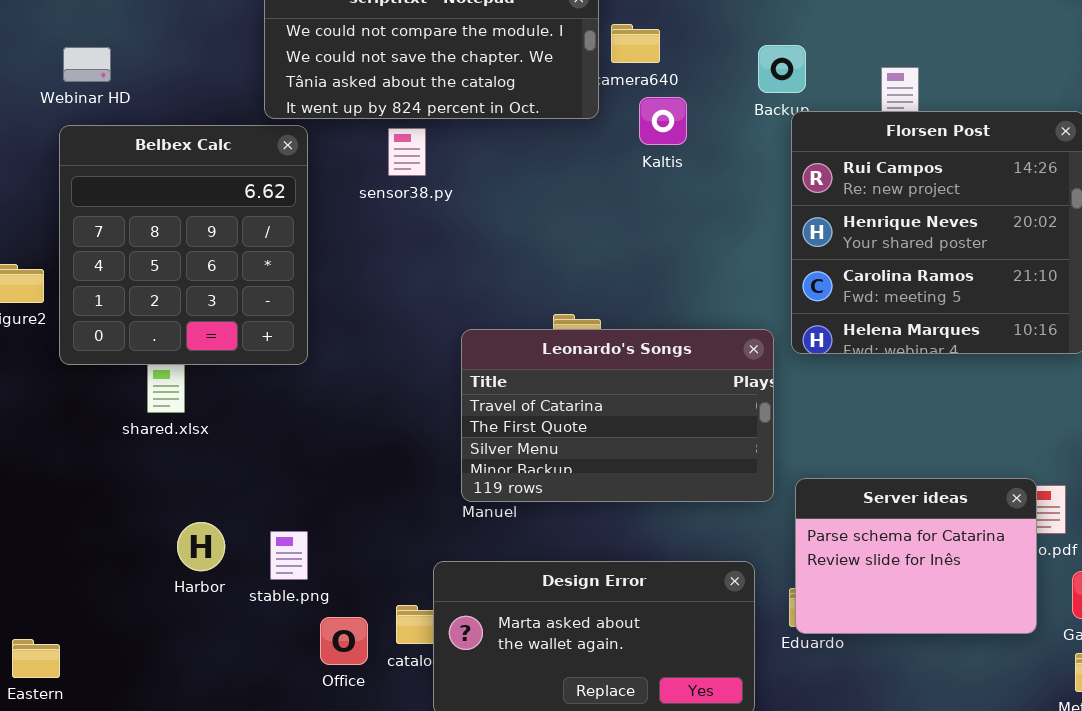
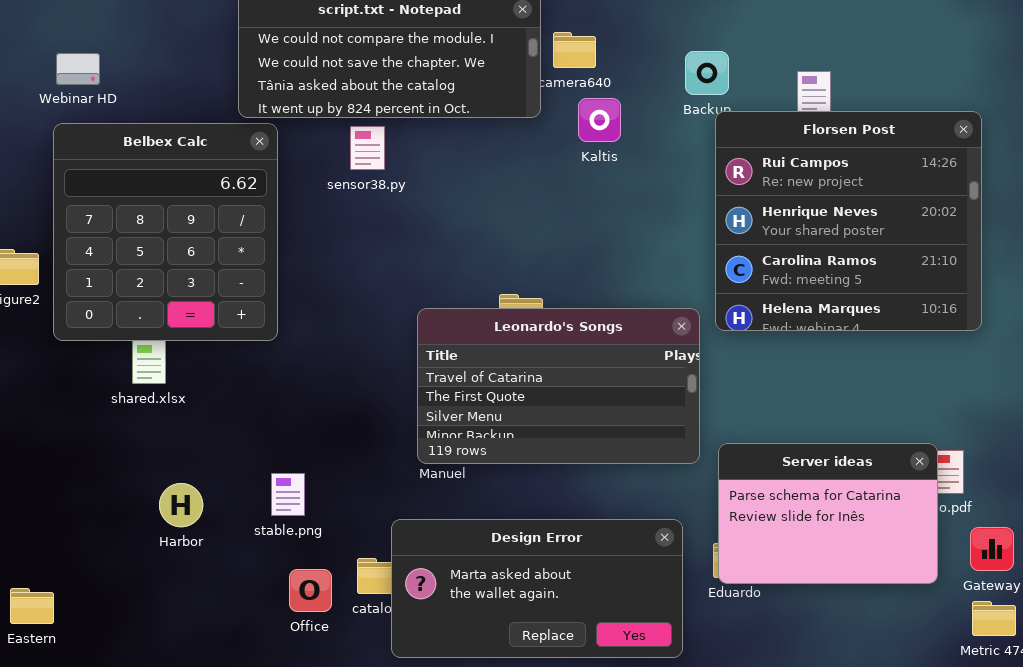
stable.png: [270,531,308,580] -> [271,473,305,516], moved

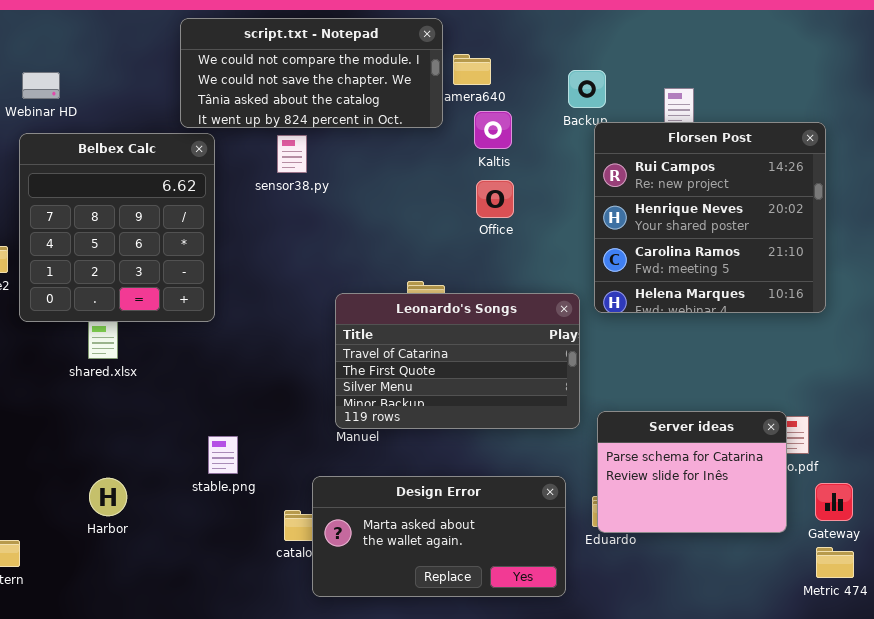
Harbor: [159,483,203,527] -> [89,478,127,516], moved
Office: [289,569,332,612] -> [476,180,514,218], moved

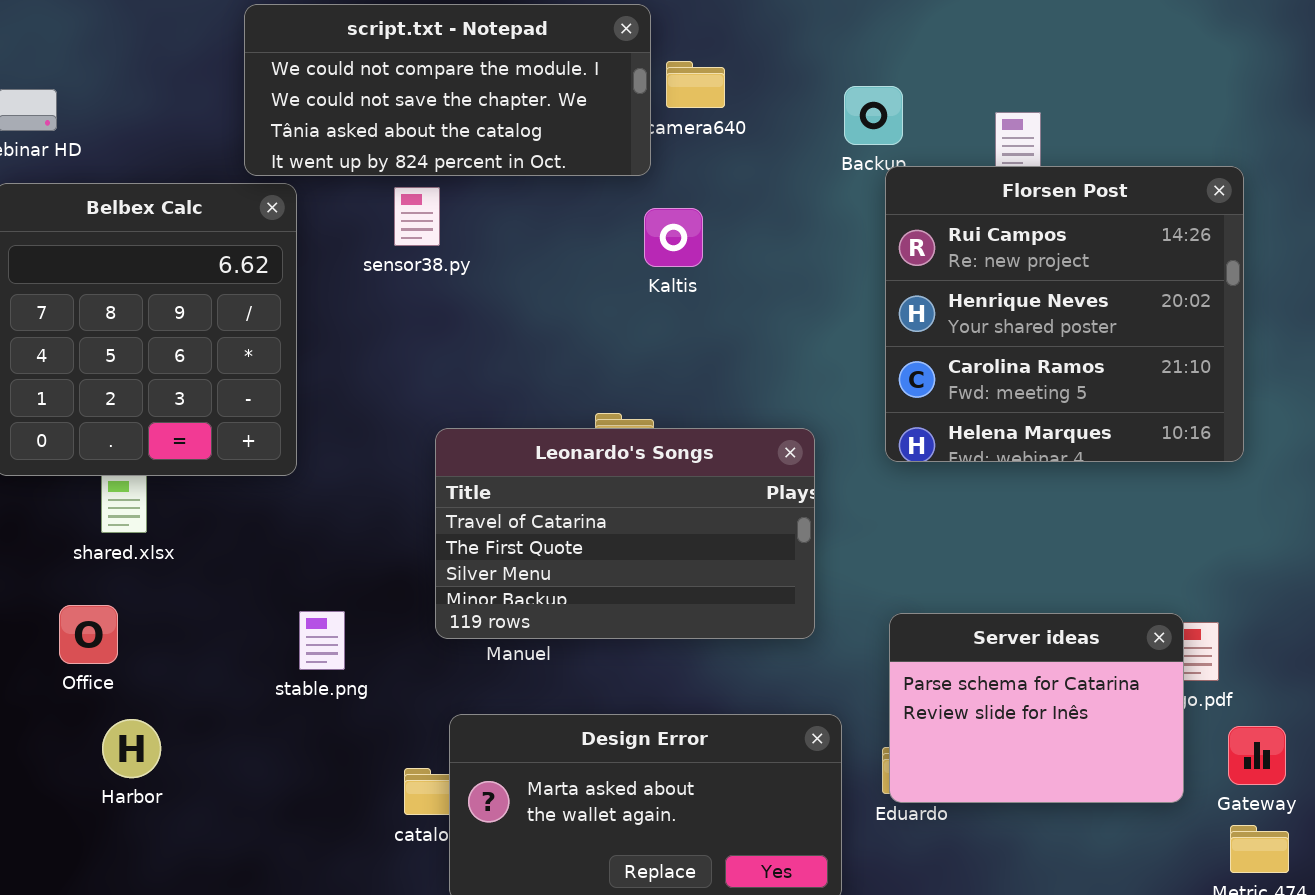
Kaltis: [474,111,512,149] -> [644,208,703,267], moved
Office: [476,180,514,218] -> [59,605,118,664], moved
Leonardo's Songs: [335,293,580,429] -> [435,428,815,639], moved
stable.png: [208,436,238,474] -> [299,611,345,670], moved

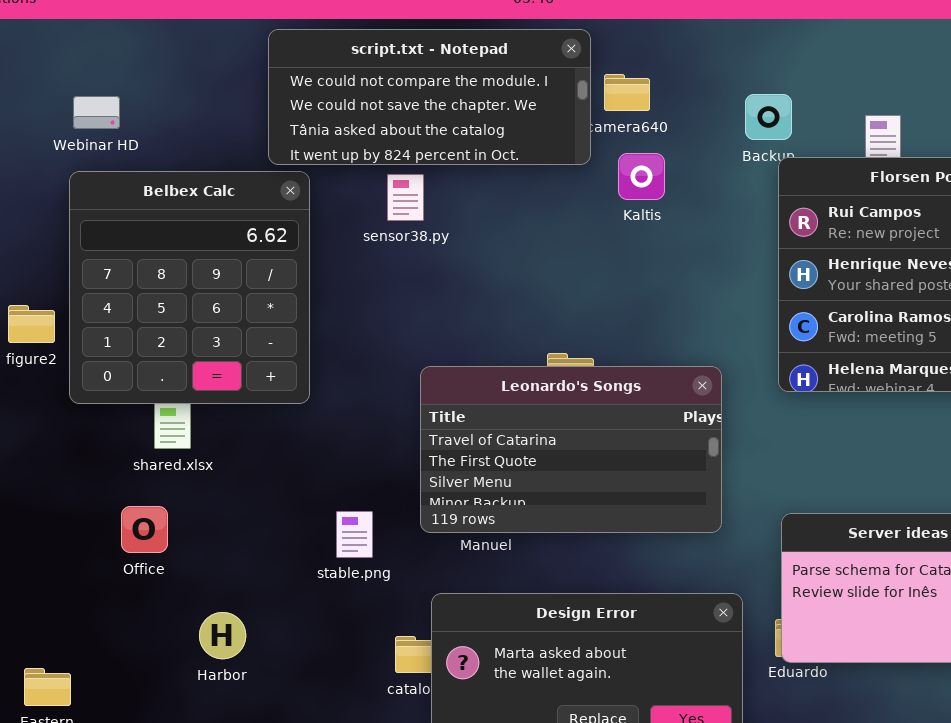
Kaltis: [644,208,703,267] -> [618,153,665,200], moved
stable.png: [299,611,345,670] -> [336,511,373,558], moved
Harbor: [102,719,161,778] -> [199,612,246,659], moved

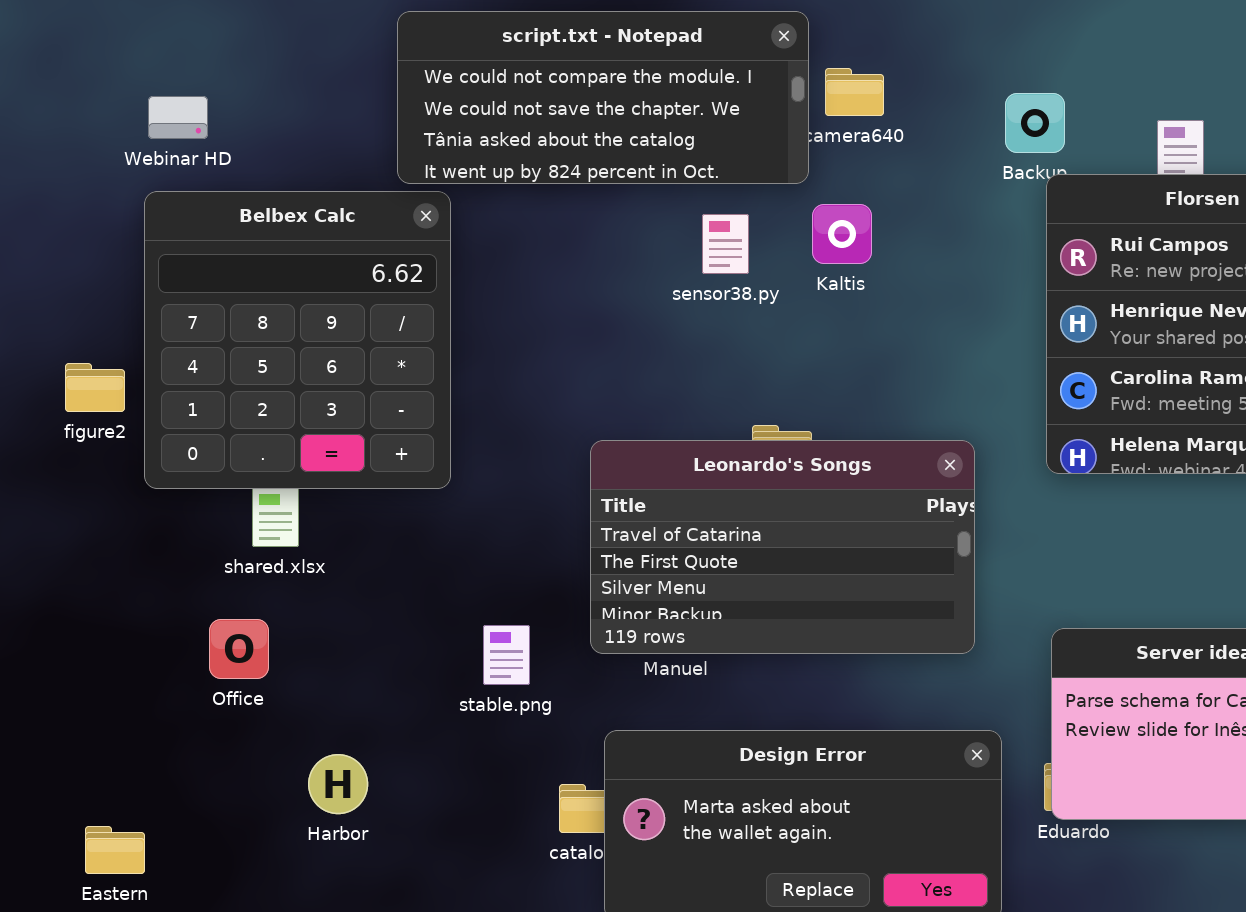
Kaltis: [618,153,665,200] -> [812,204,872,264], moved
sensor38.py: [387,174,424,221] -> [702,214,749,274], moved

